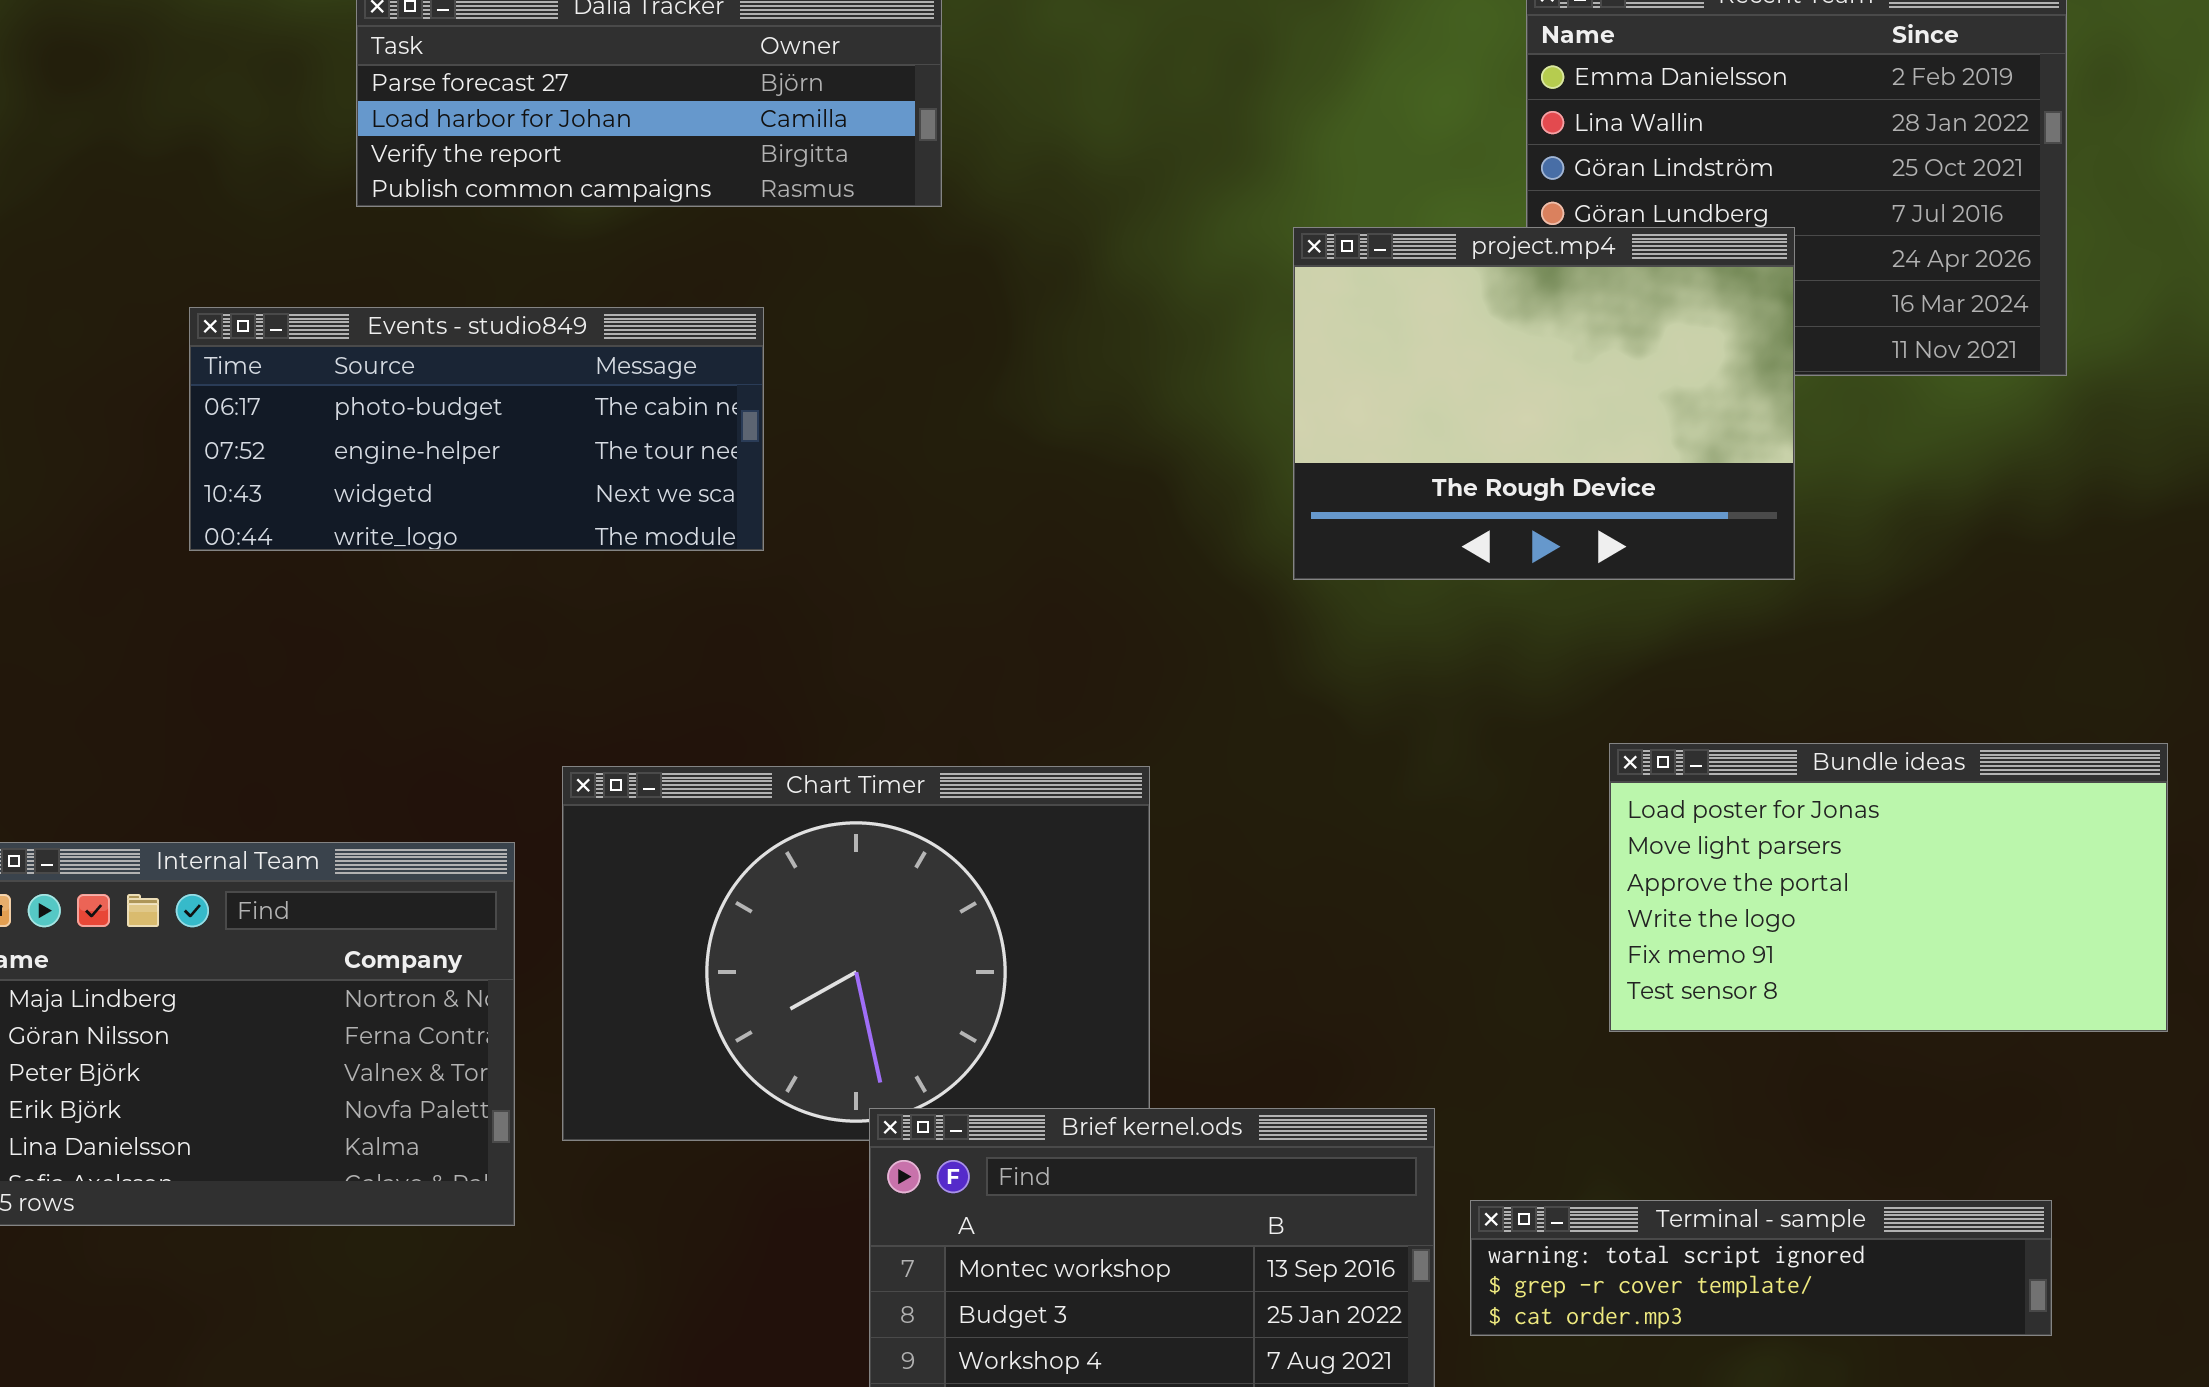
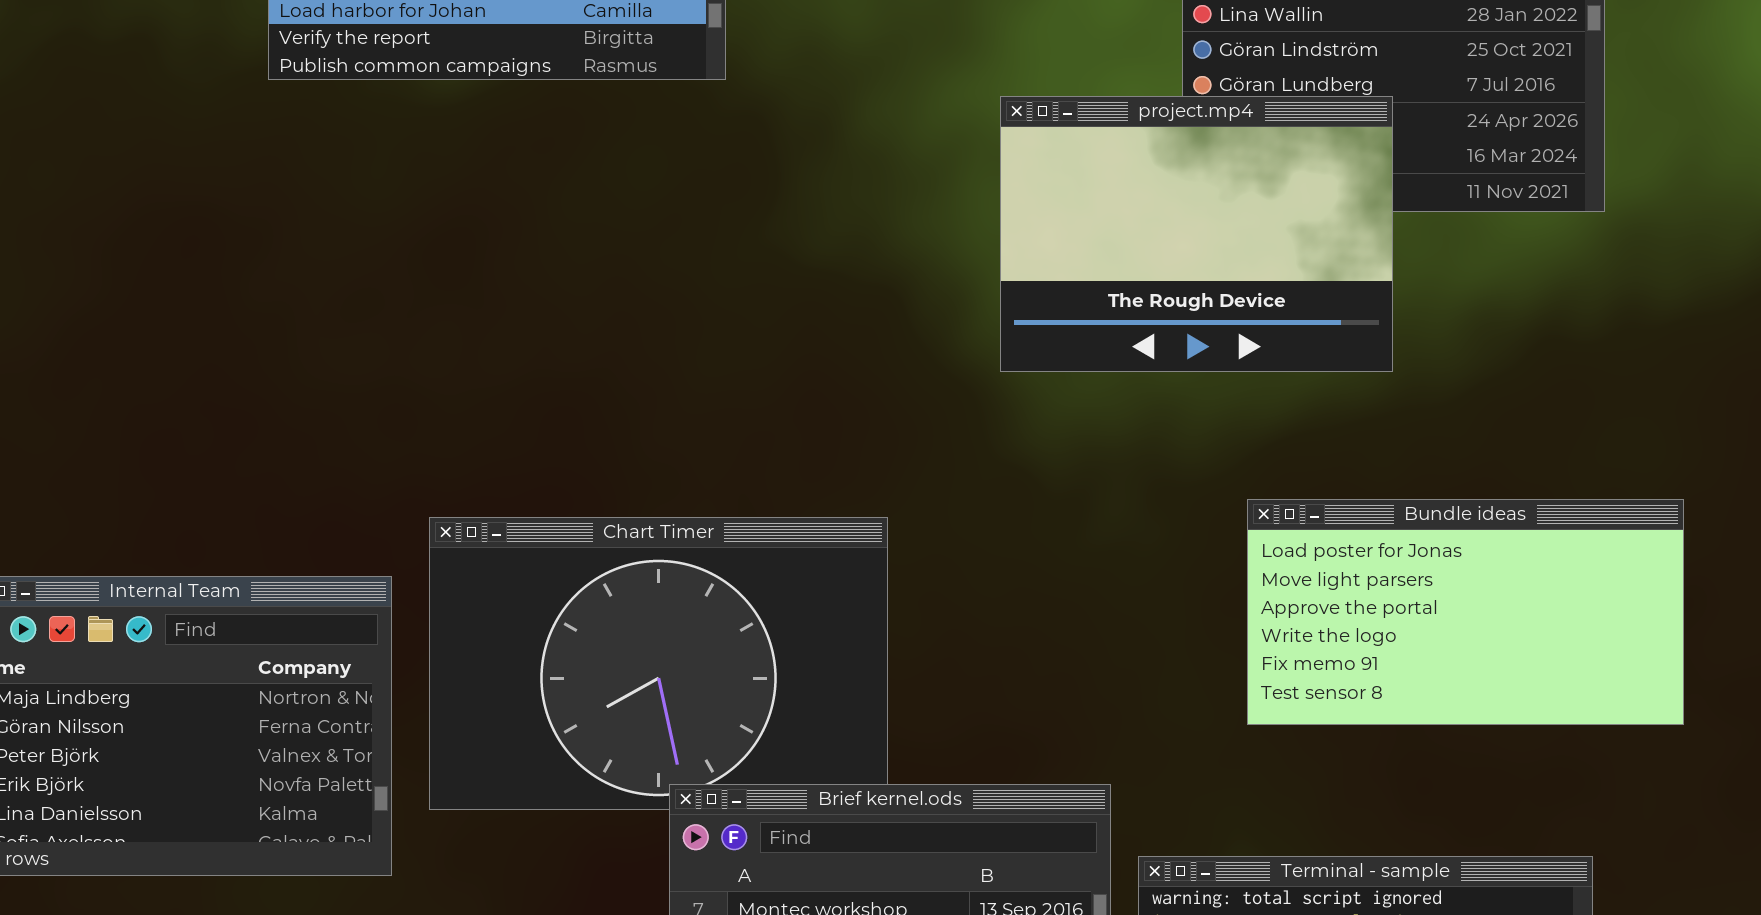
Events - studio849: [189,307,764,551] -> none, closed

